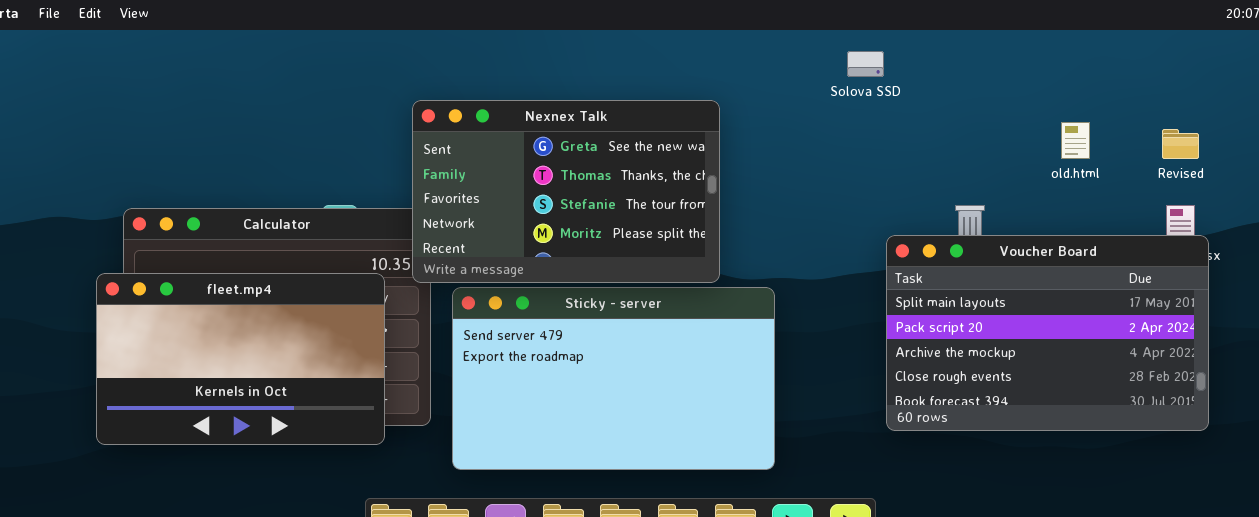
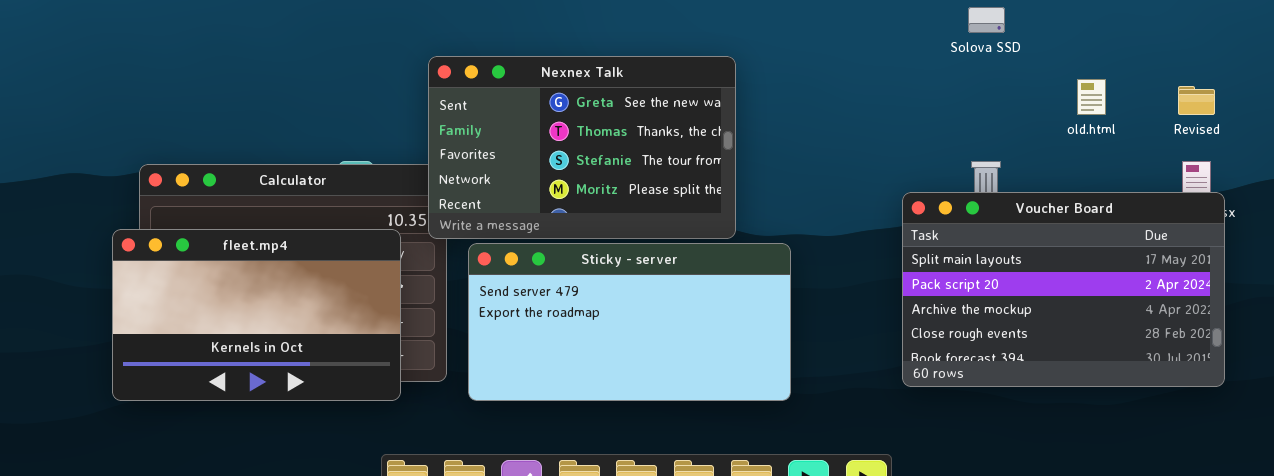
Solova SSD: [847,51,884,77] -> [968,7,1005,33], moved
Sticky - server: [452,287,775,470] -> [468,243,791,401], resized

